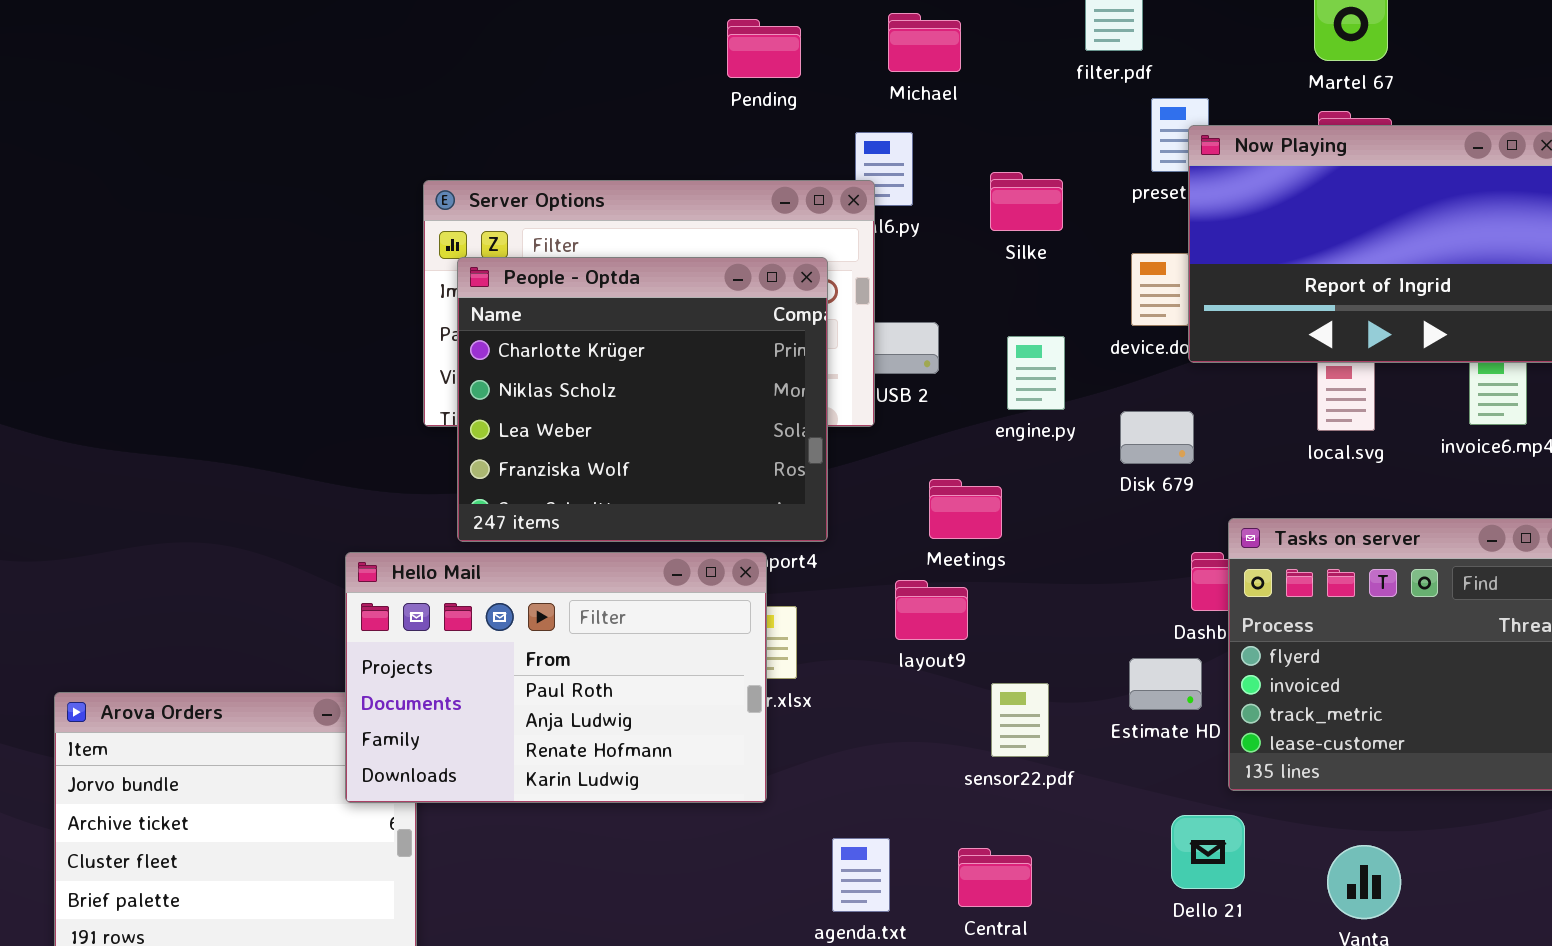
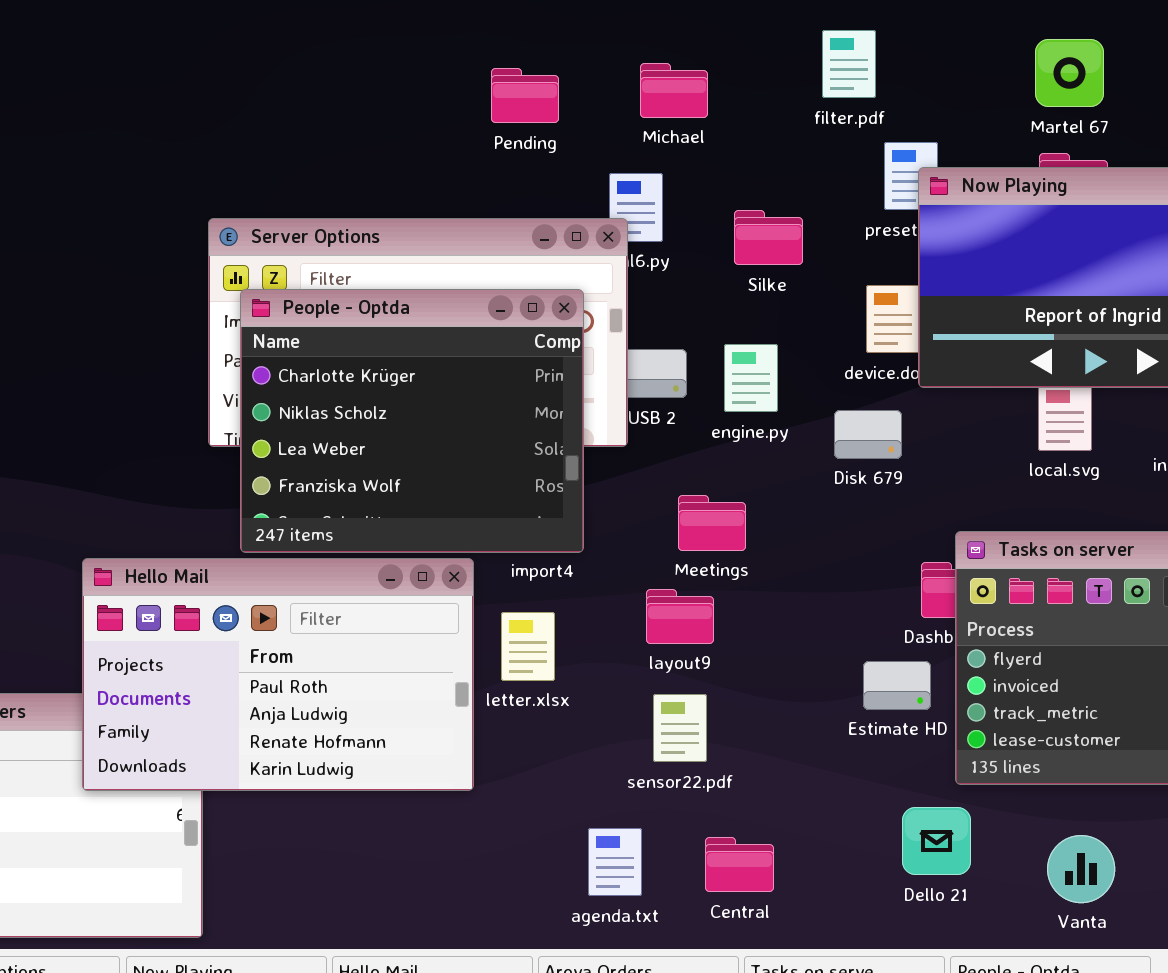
engine.py: [1007,336,1065,410] -> [724,344,778,412], moved
Disk 679: [1120,411,1194,464] -> [834,410,902,459], moved
Hello Mail: [345,552,767,803] -> [82,558,474,791], moved
sensor22.pdf: [991,683,1049,757] -> [653,694,707,762], moved

